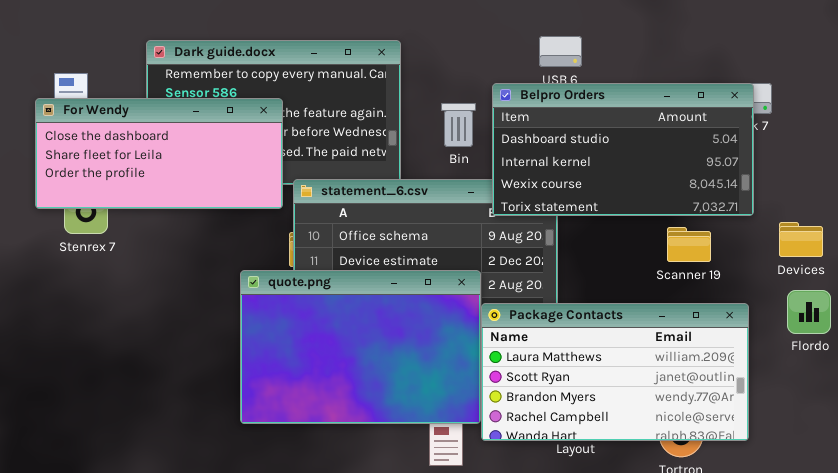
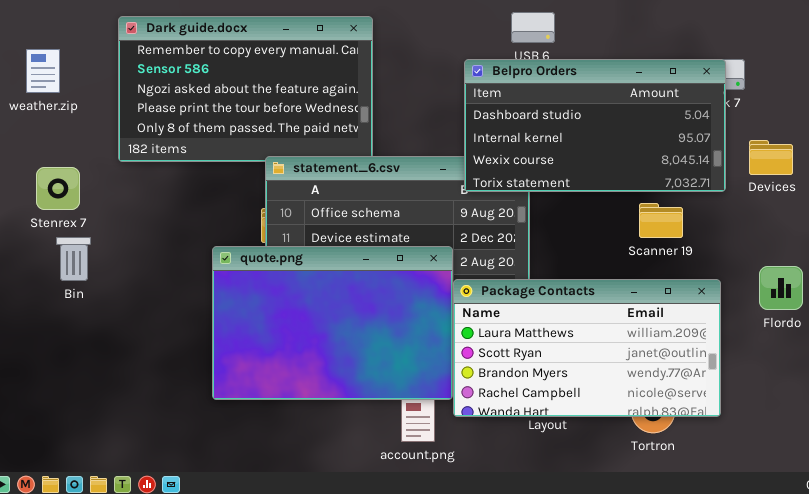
For Wendy: [35,98,283,209] -> none, closed
Bin: [441,103,476,147] -> [56,237,91,281], moved
Devices: [779,222,823,257] -> [749,140,793,175], moved

